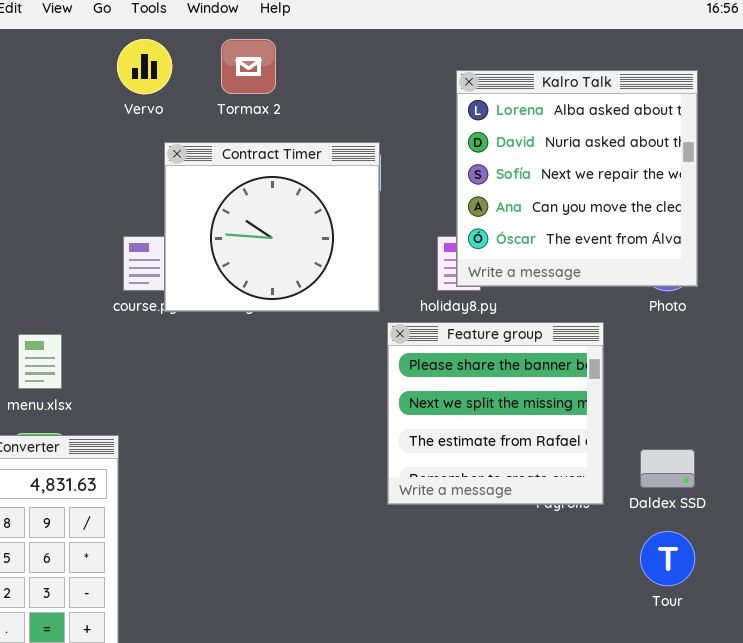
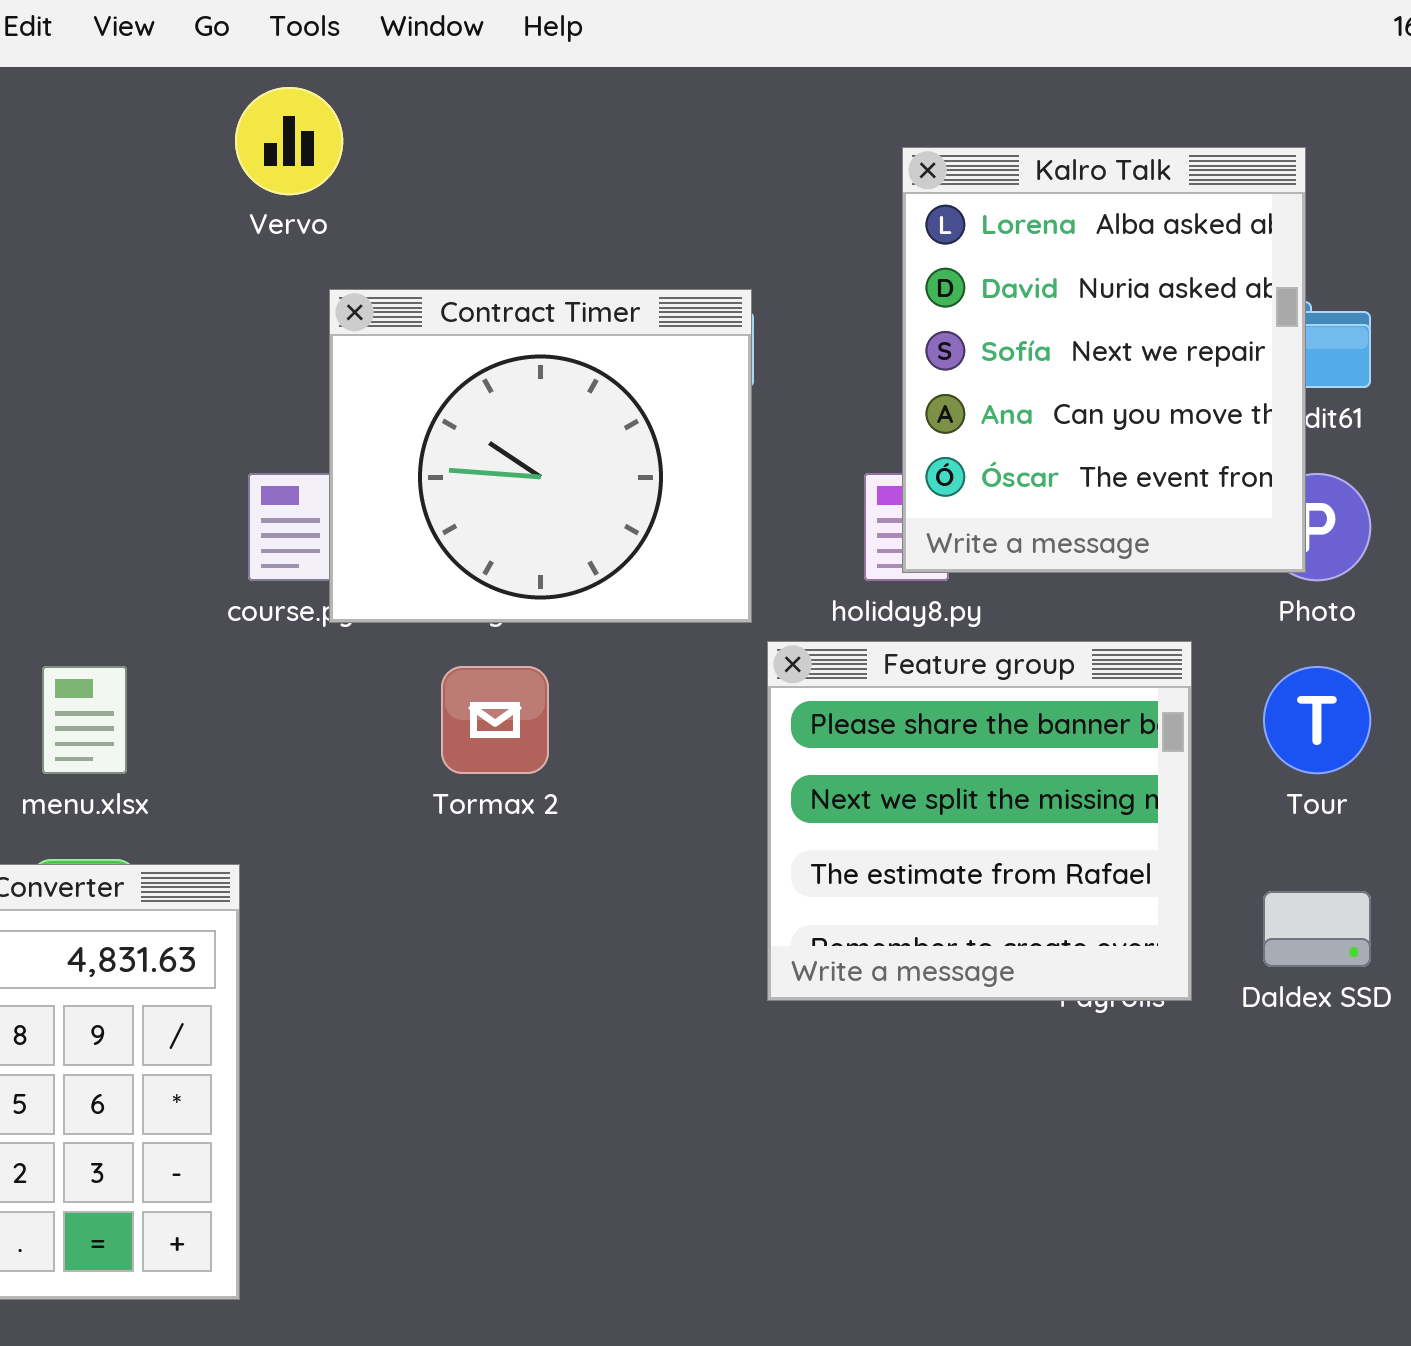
Tormax 2: [221,39,276,94] -> [441,666,549,774], moved
Kalro Talk: [456,70,698,287] -> [902,147,1306,573], resized
Tour: [640,531,695,586] -> [1263,666,1371,774], moved

